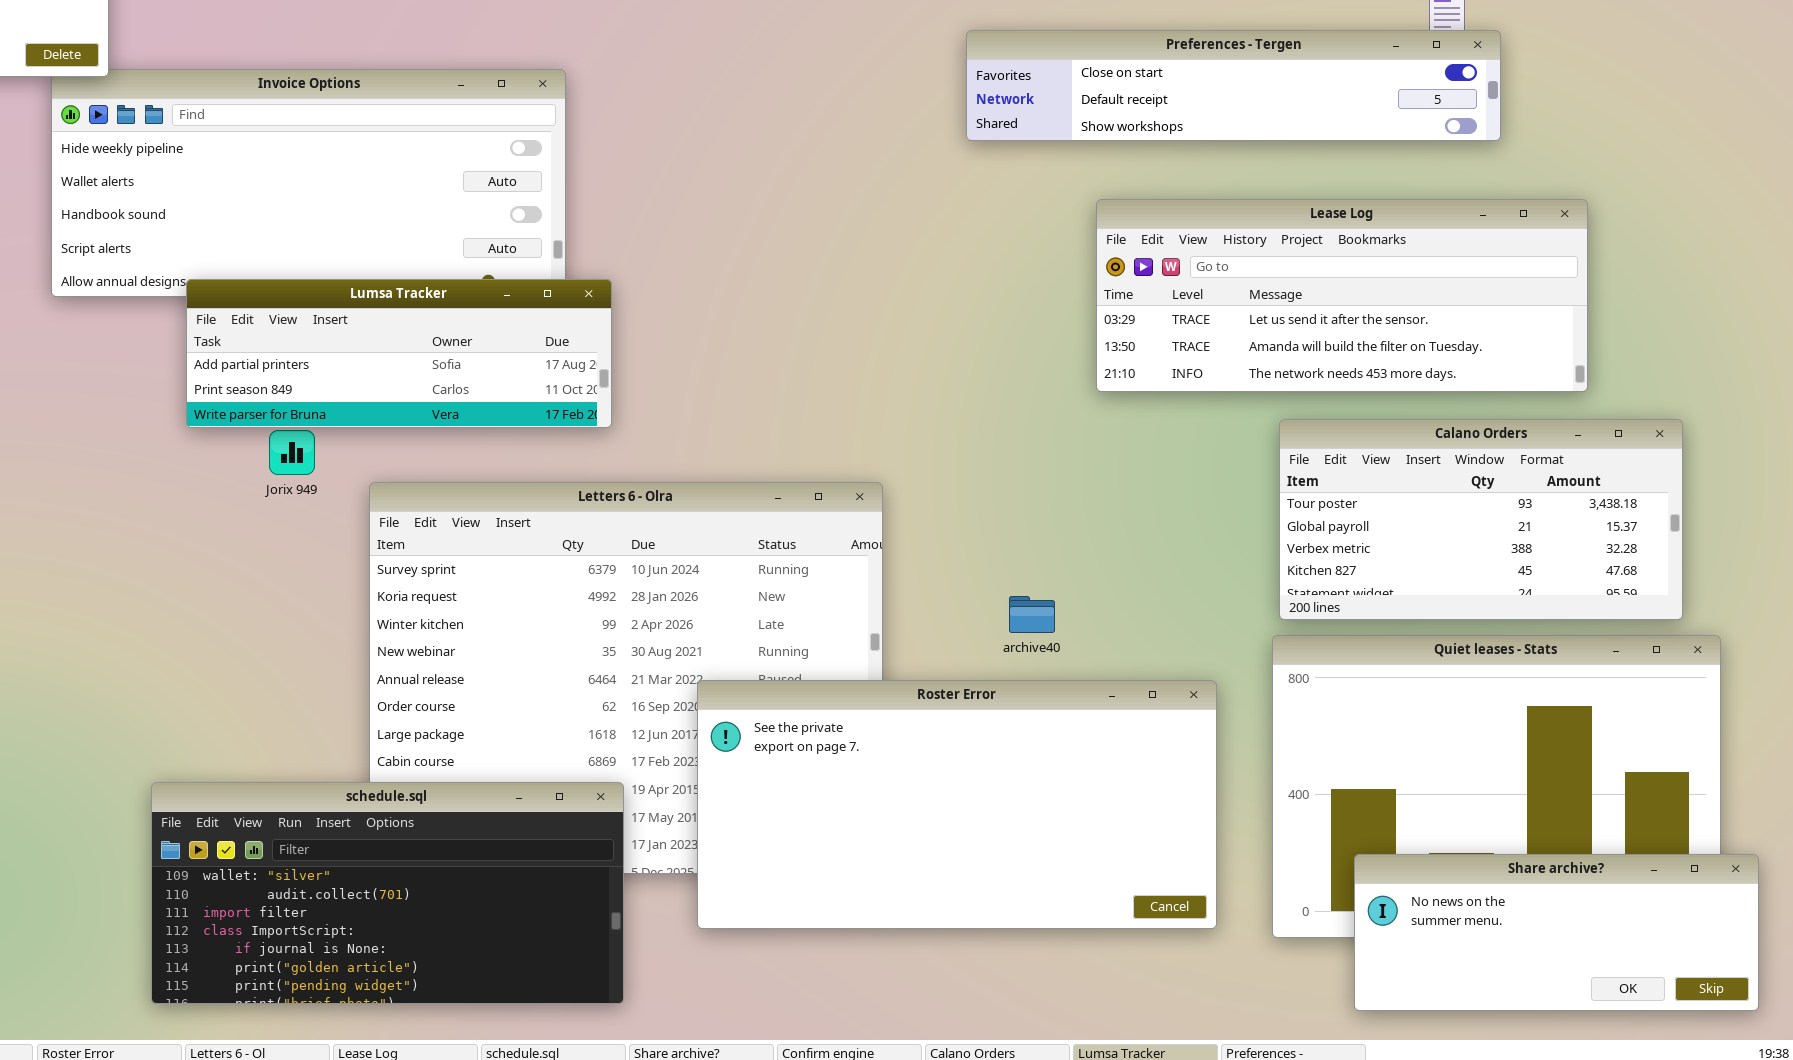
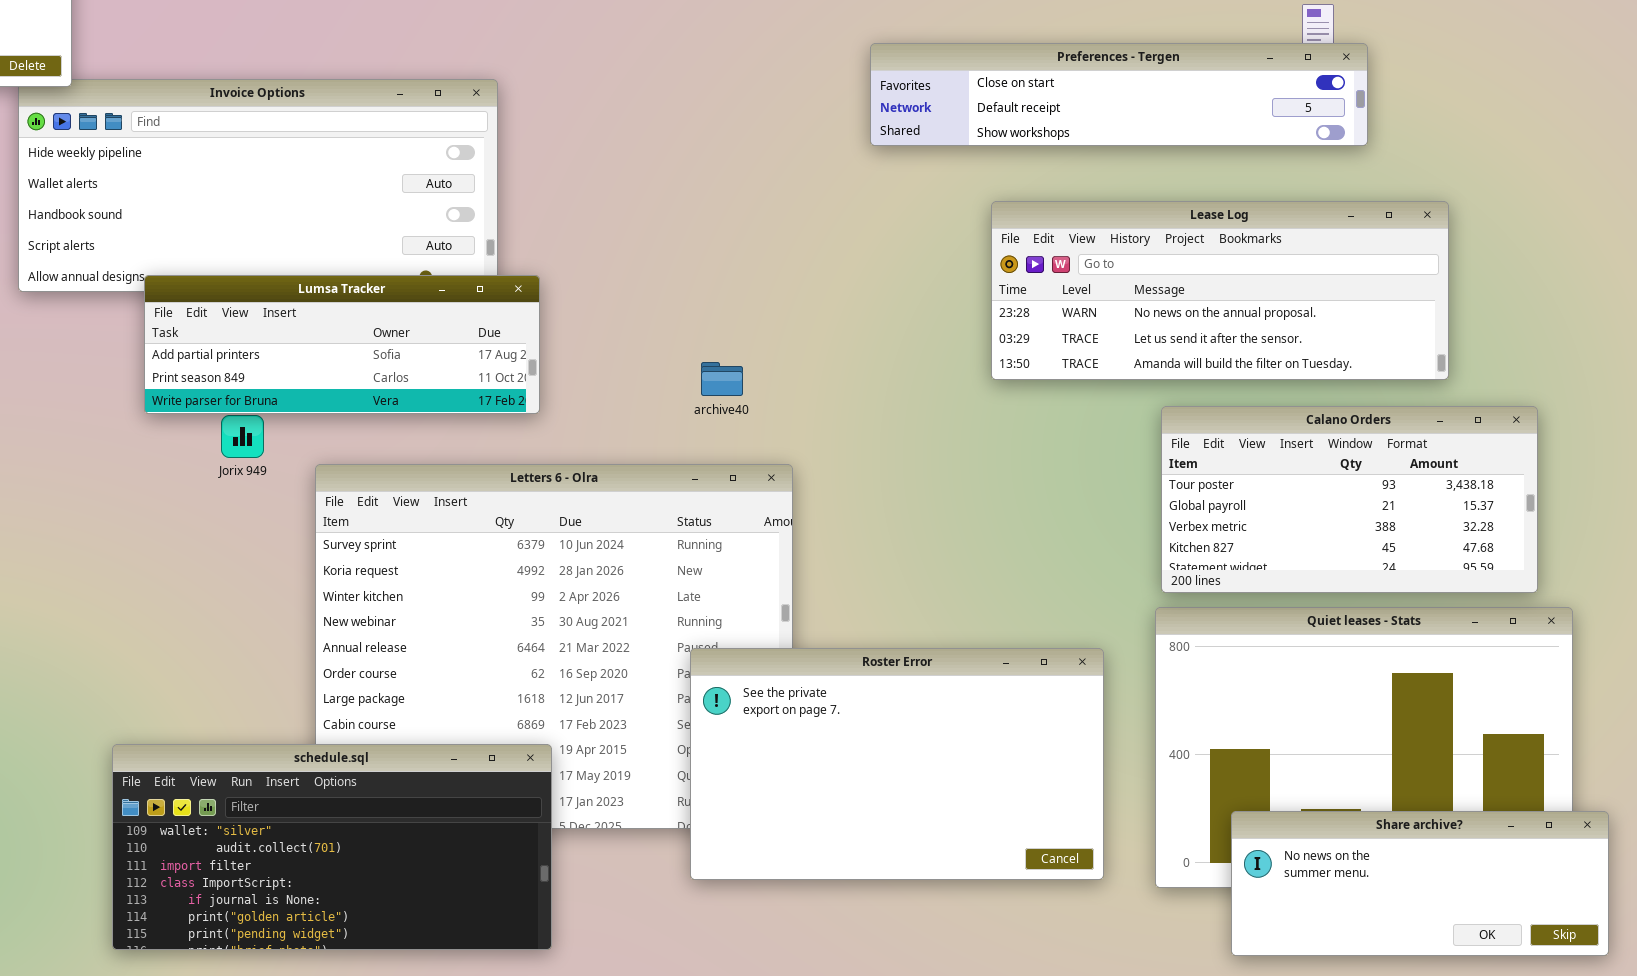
Lease Log: [1096,199,1588,392] -> [991,201,1449,380], scrolled up 1 row
archive40: [1009,596,1055,633] -> [701,362,743,396], moved
Roster Error: [697,680,1217,929] -> [690,648,1104,880], resized

